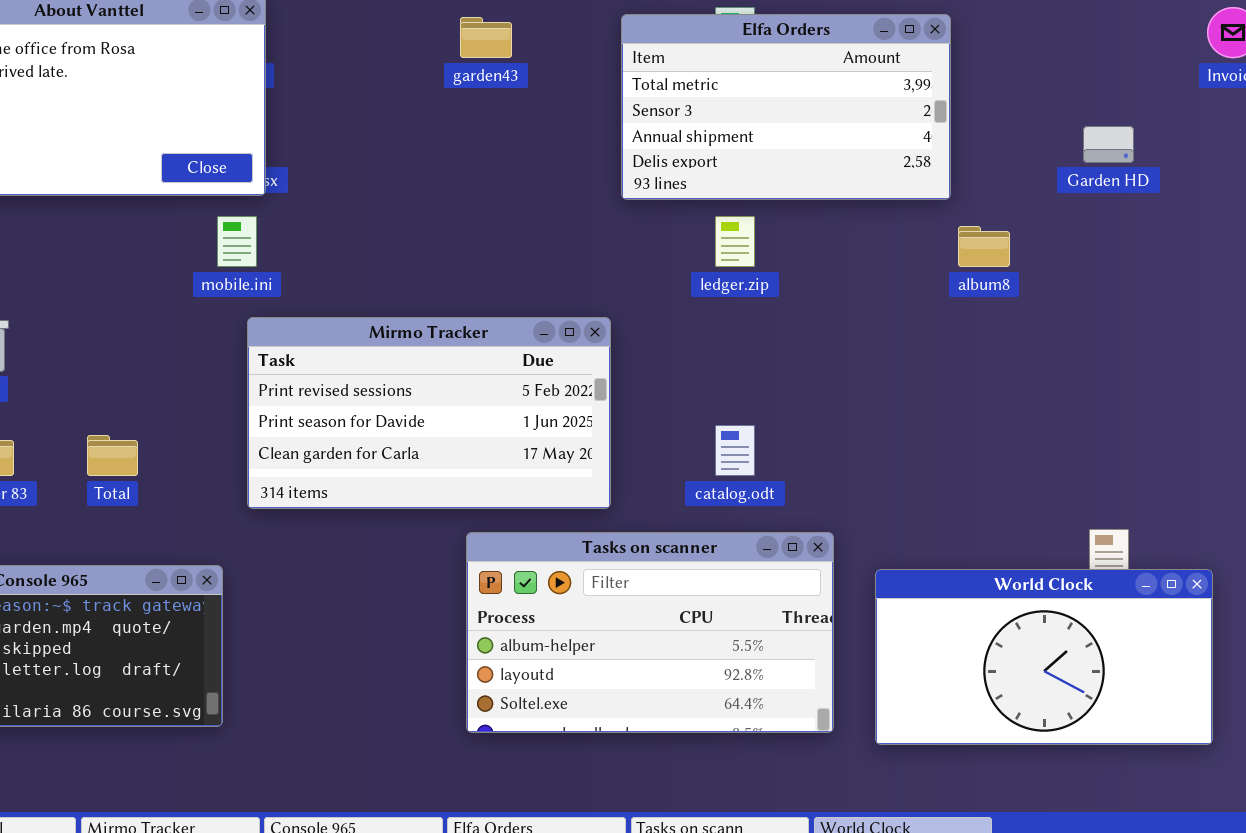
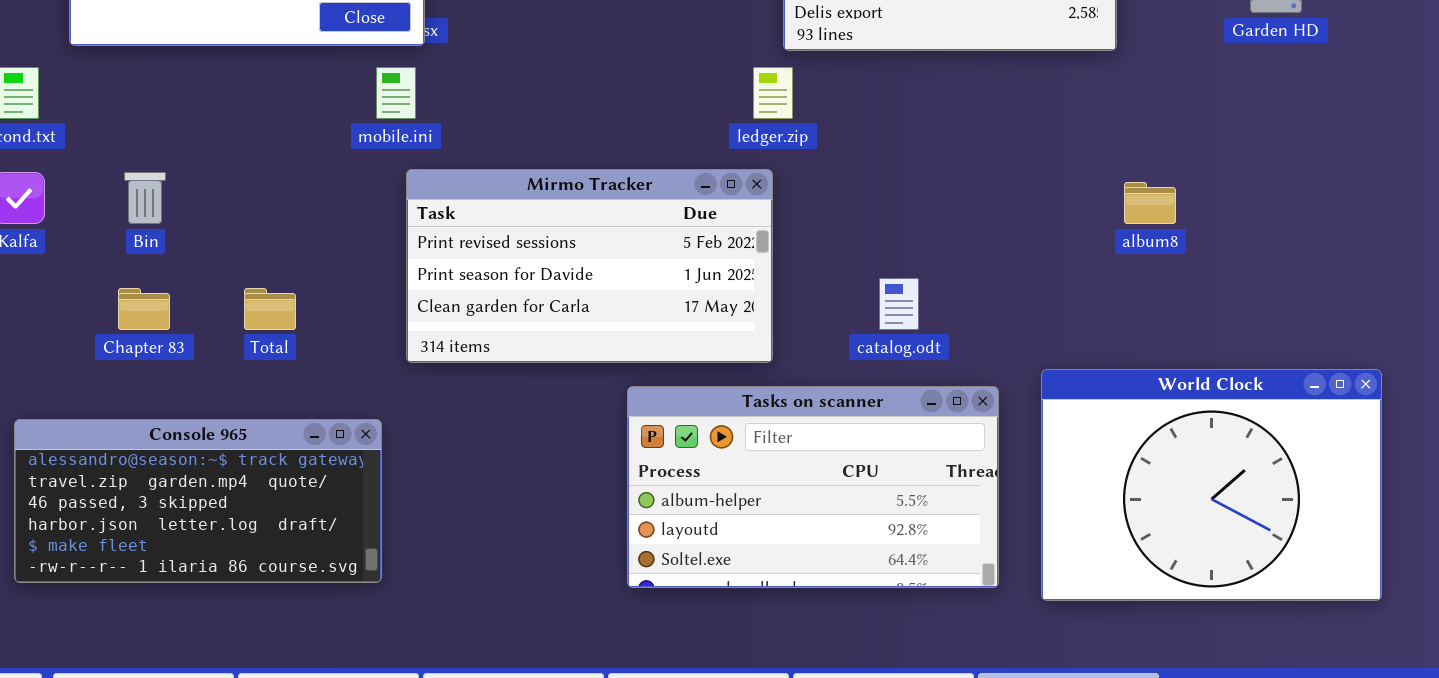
ledger.zip: [715,216,755,267] -> [753,67,793,119], moved
album8: [958,226,1010,267] -> [1124,182,1176,224], moved
World Clock: [875,569,1213,745] -> [1041,369,1382,601], resized

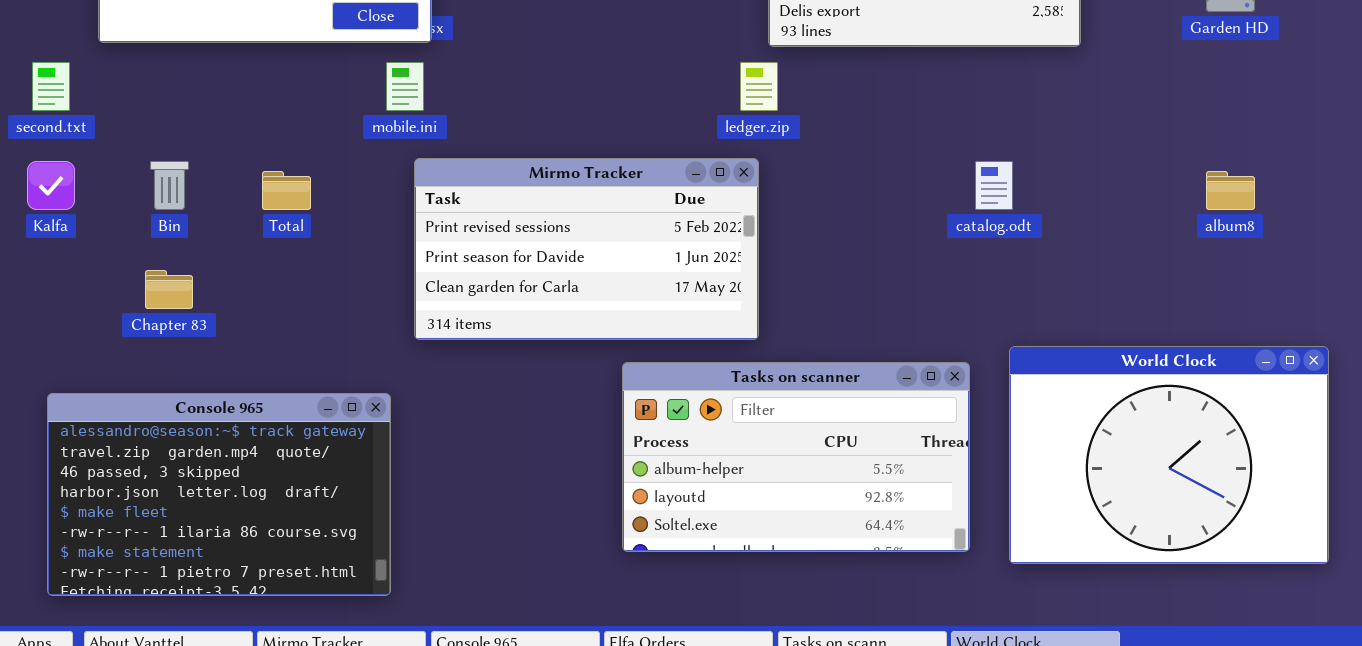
album8: [1124,182,1176,224] -> [1206,171,1255,210], moved
catalog.odt: [879,278,919,330] -> [975,161,1013,210], moved
Total: [244,288,296,330] -> [262,171,311,210], moved
Console 965: [14,419,382,583] -> [47,393,391,596], resized

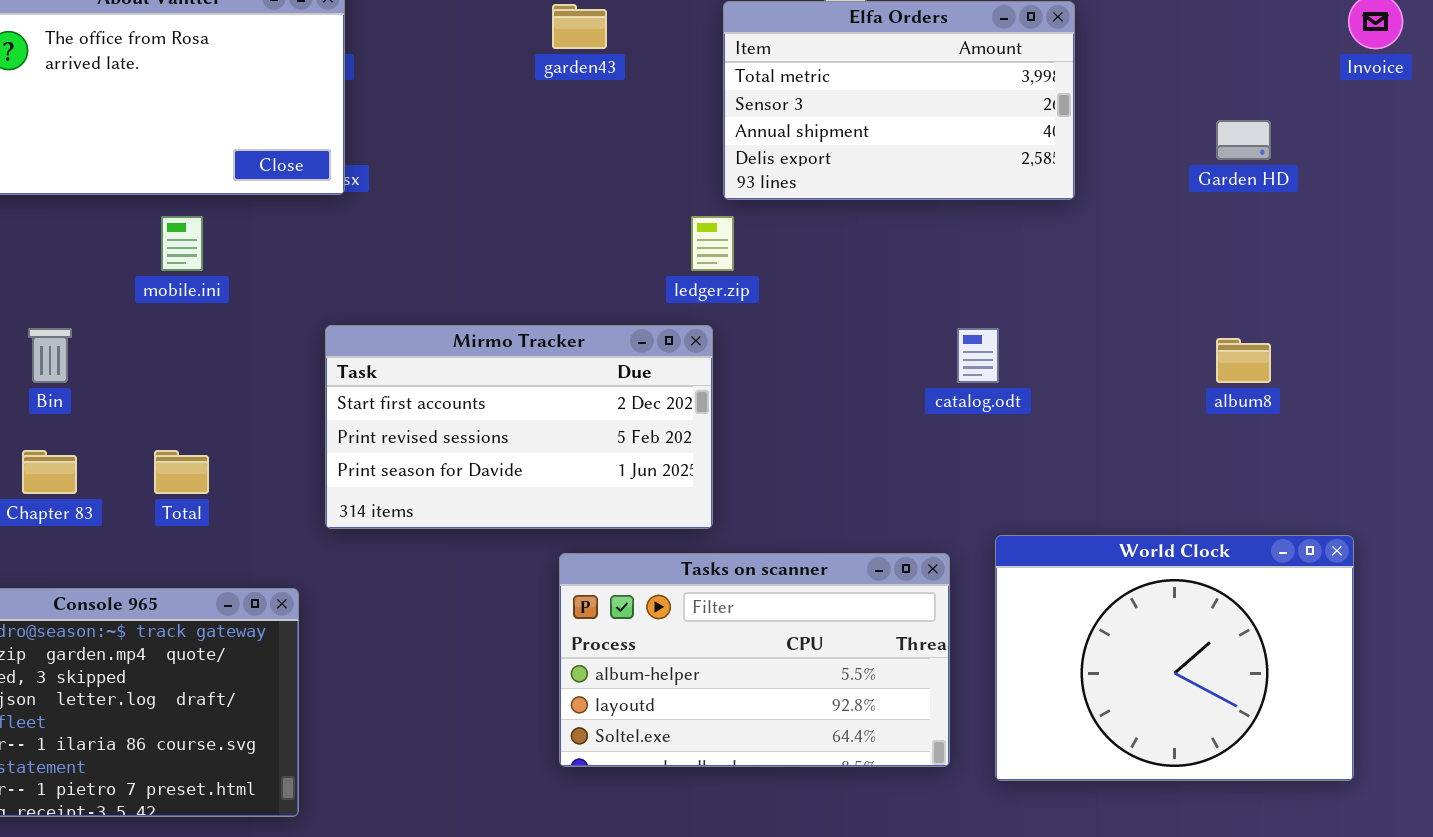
mobile.ini: [386,62,424,111] -> [161,216,203,271], moved
Mirmo Tracker: [414,158,759,340] -> [325,325,713,529], scrolled up 1 row
Total: [262,171,311,210] -> [154,450,209,494], moved

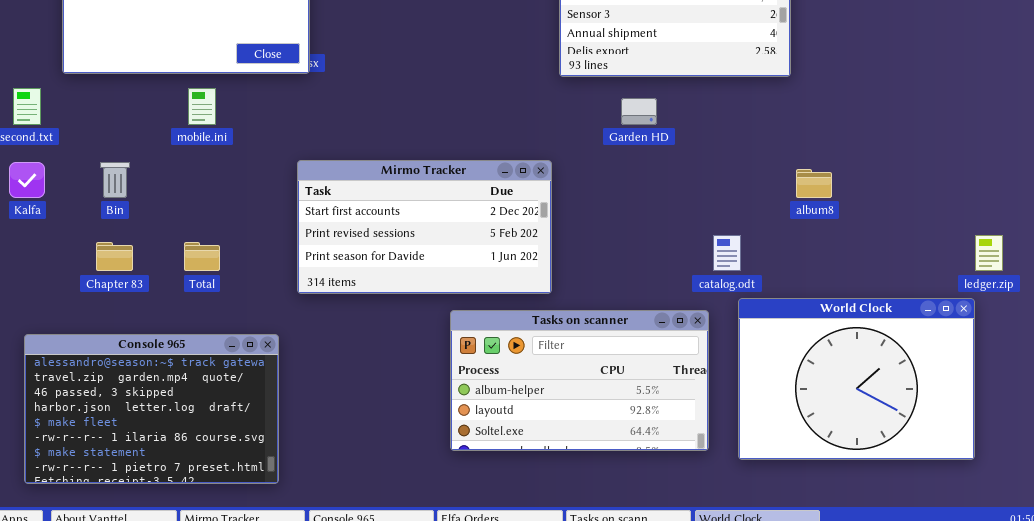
Garden HD: [1216,120,1271,160] -> [621,98,657,125], moved
ledger.zip: [691,216,734,271] -> [975,235,1003,271], moved
catalog.odt: [957,328,999,383] -> [713,235,741,271], moved
album8: [1216,338,1271,383] -> [796,169,832,198], moved

